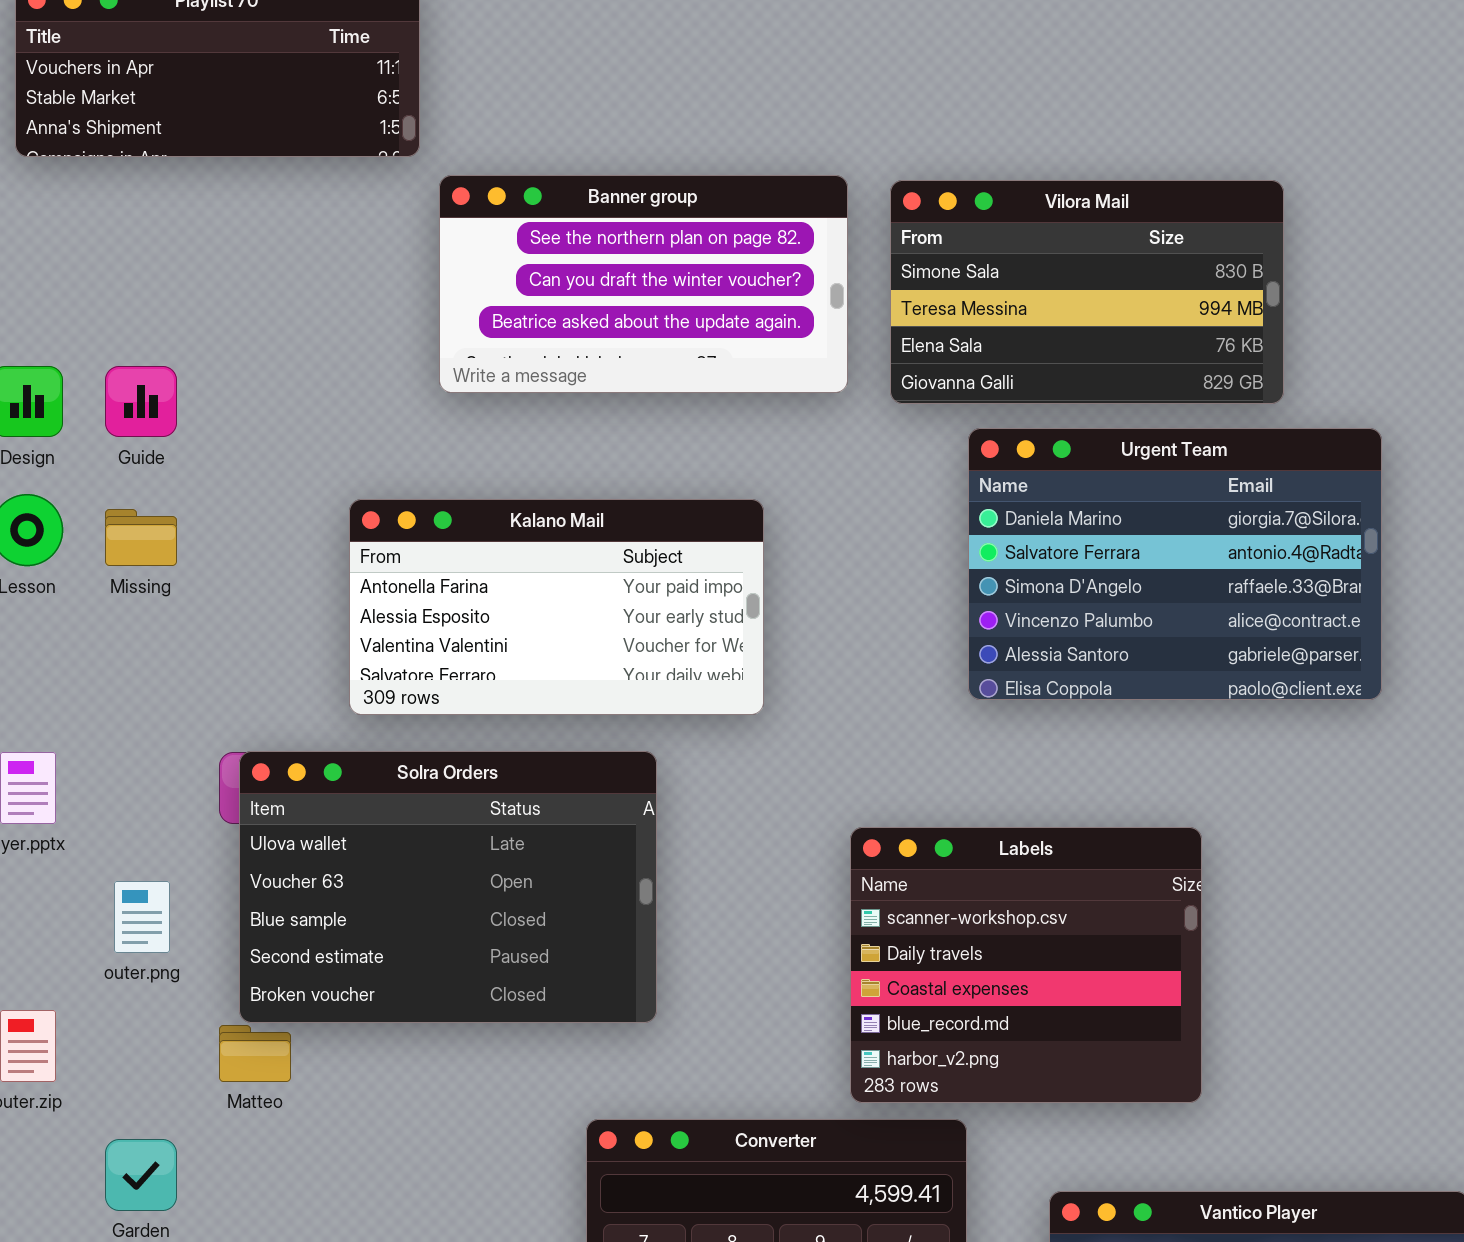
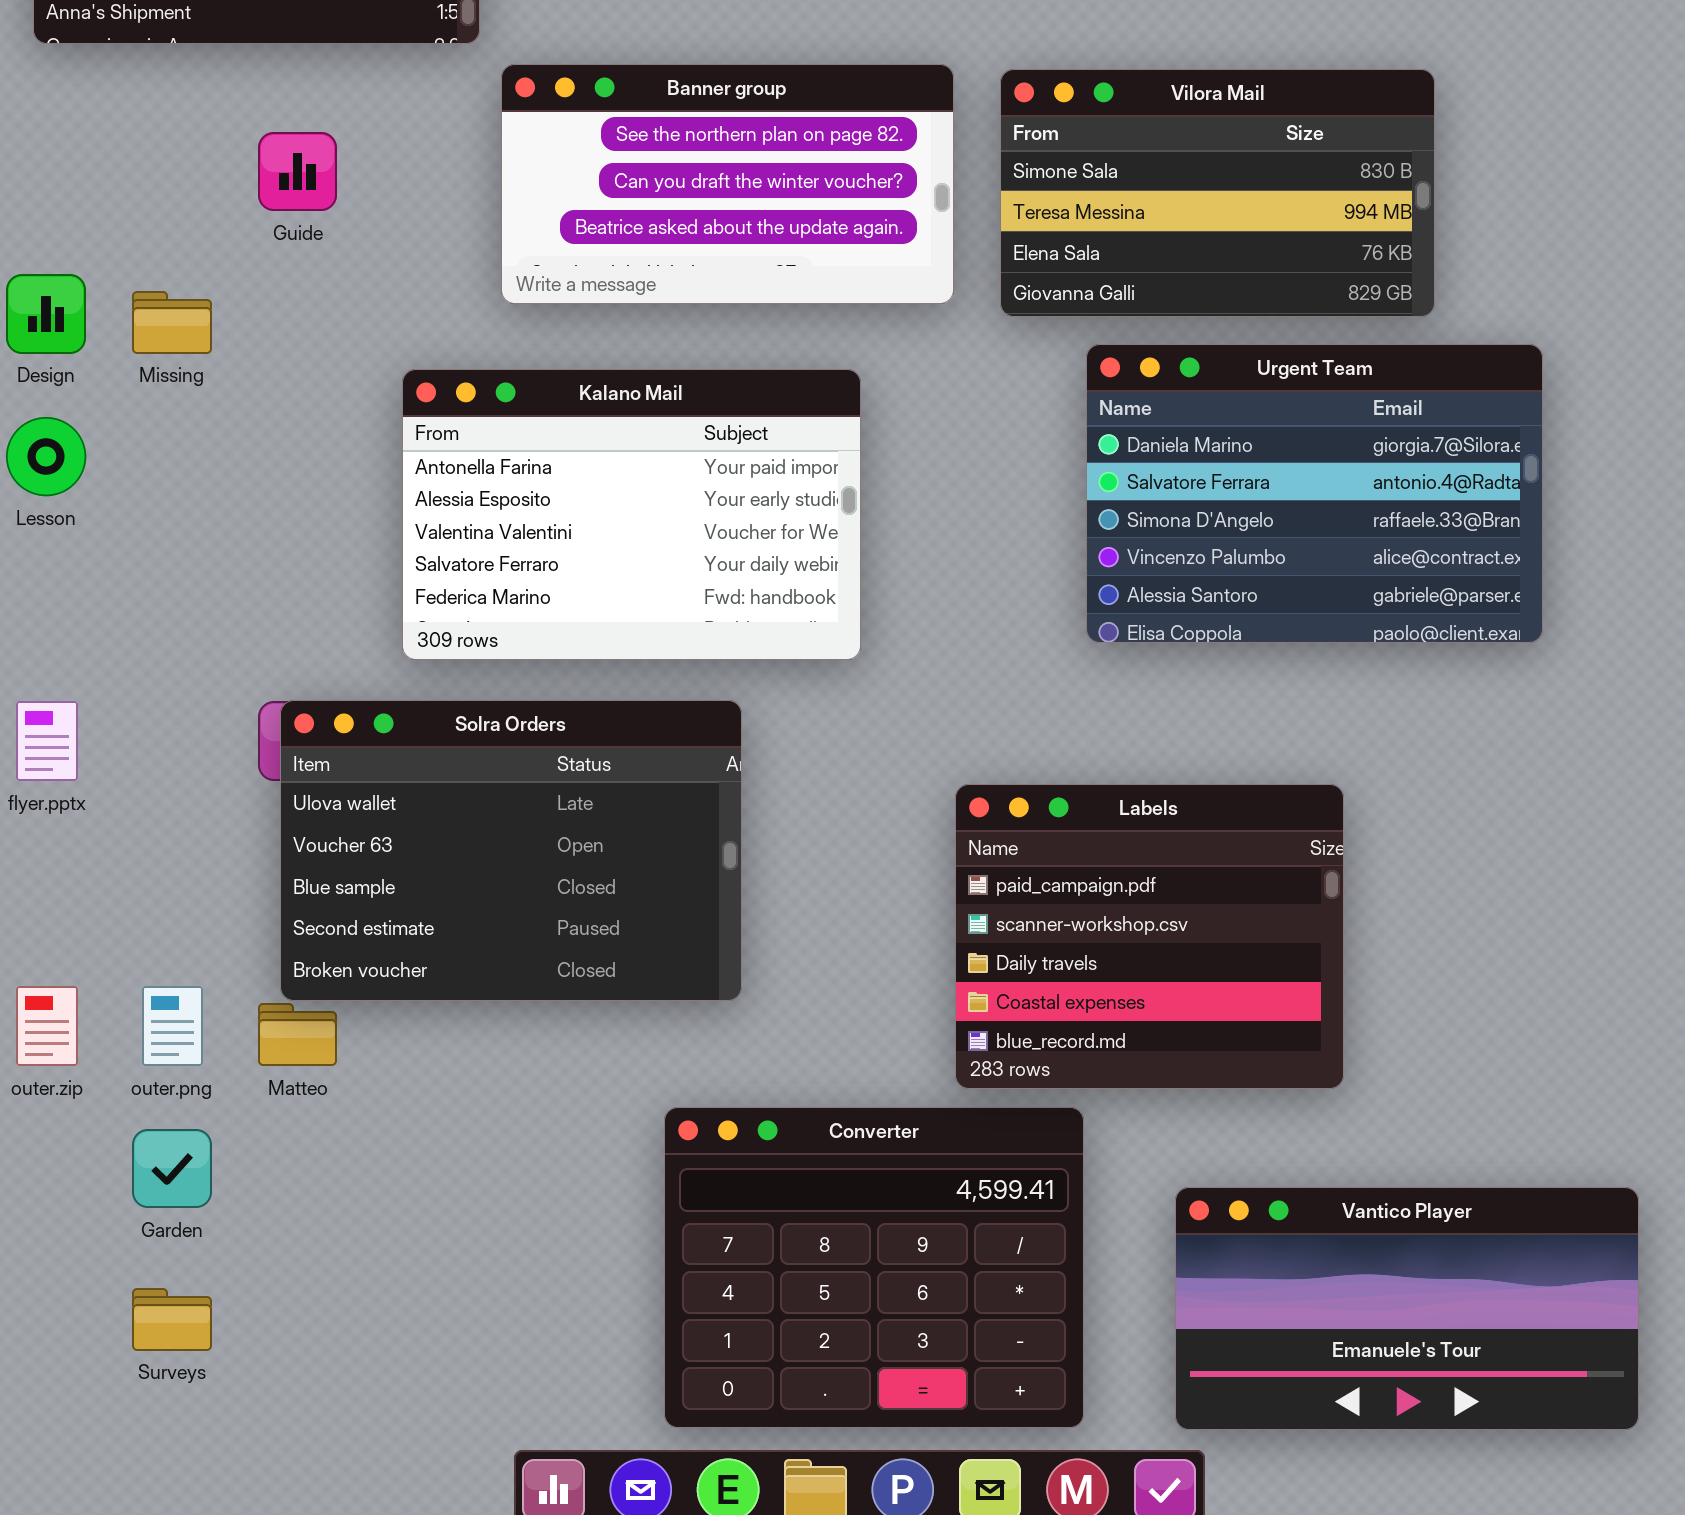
Guide: [105,366,177,437] -> [258,132,337,211], moved
Kalano Mail: [349,499,764,715] -> [402,369,861,660], resized
Missing: [105,509,177,566] -> [132,291,212,354], moved
Labels: [850,827,1202,1103] -> [955,784,1344,1089], scrolled up 1 row
outer.png: [114,881,170,953] -> [142,986,203,1066], moved

